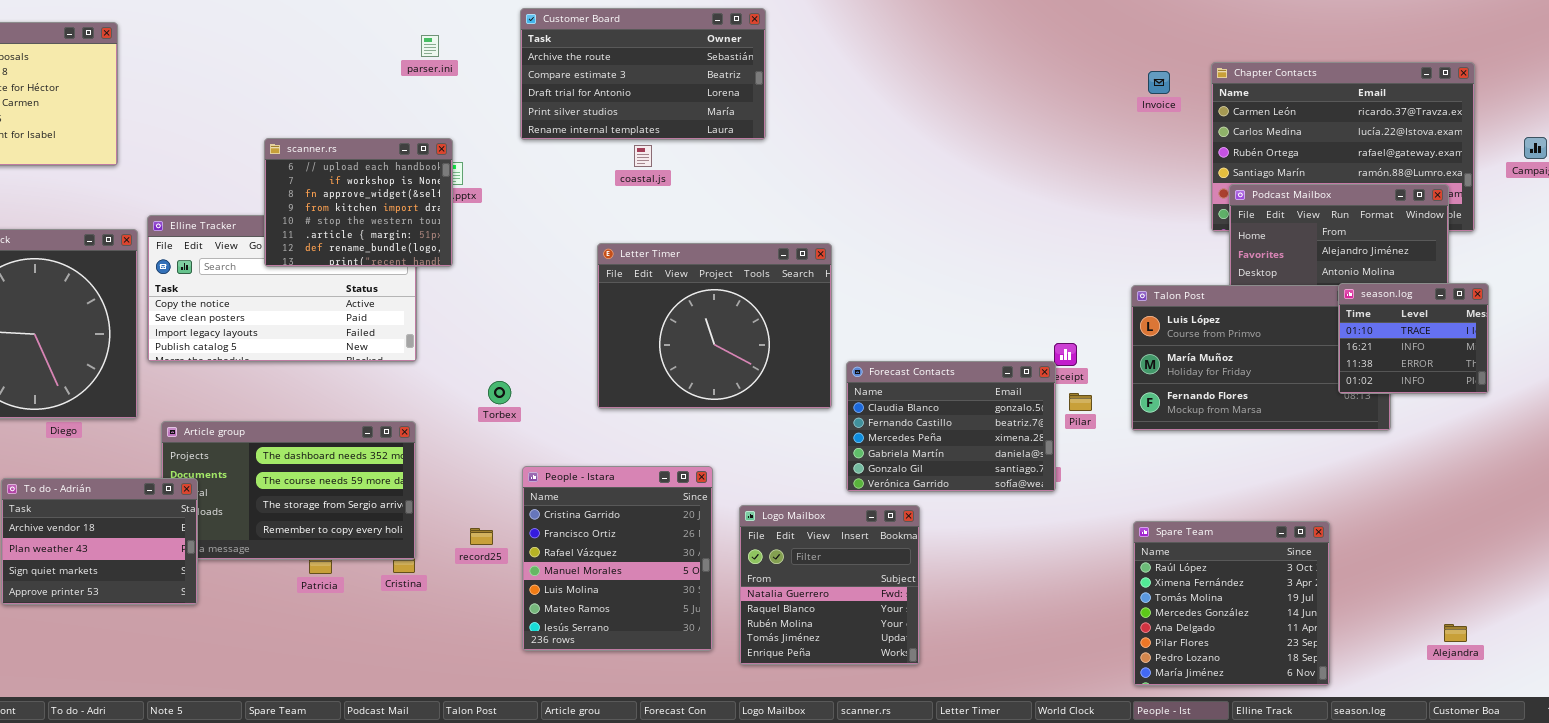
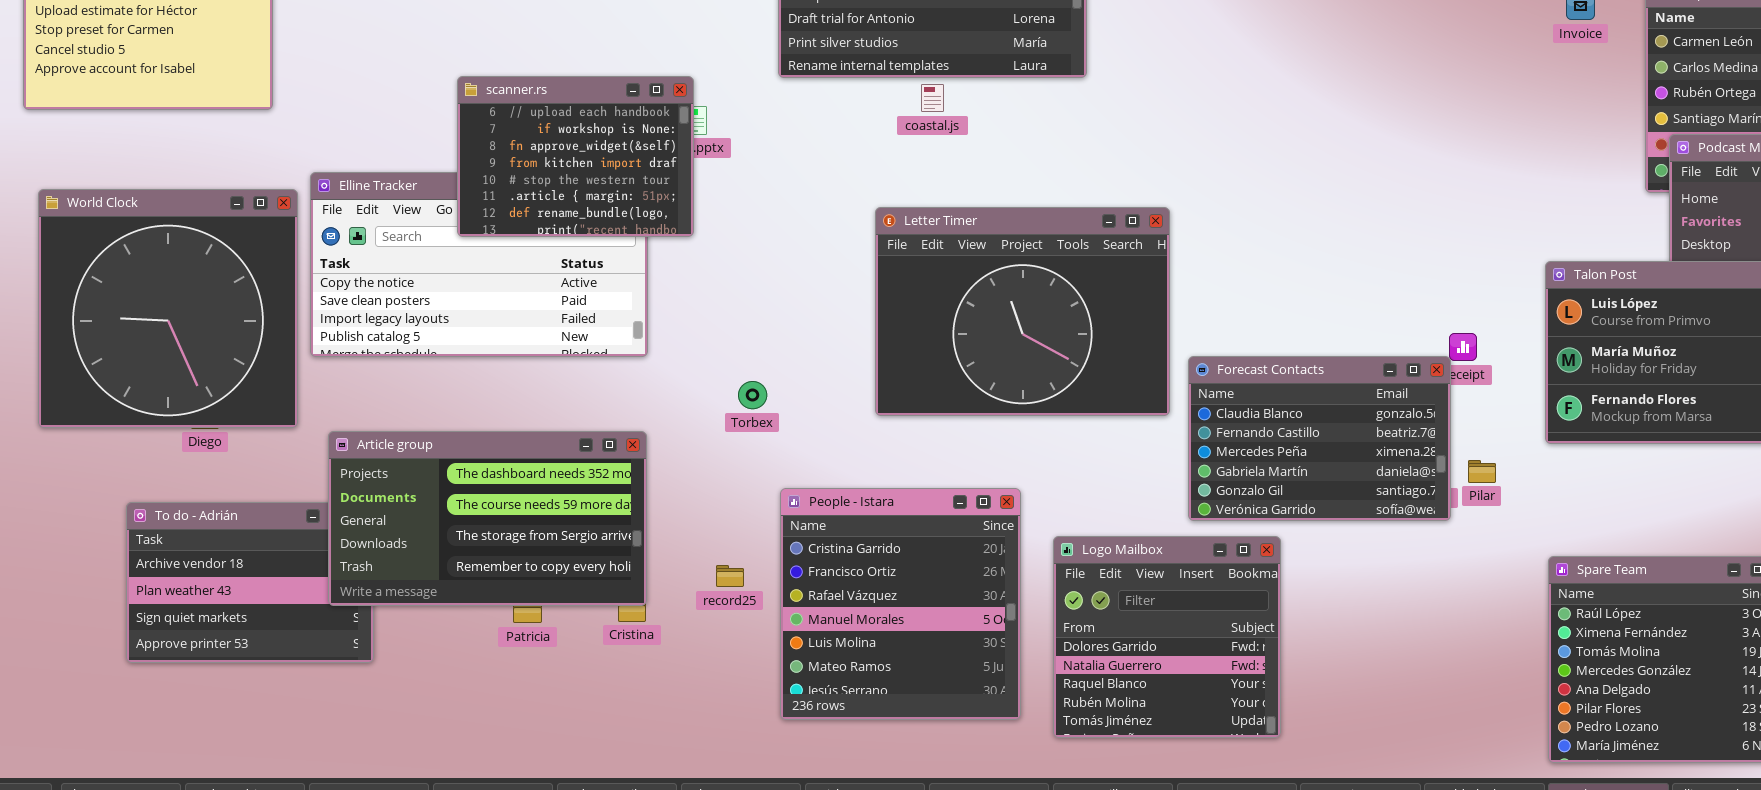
Pilar: [1069,393,1092,411] -> [1468,460,1496,483], moved
Article group: [161,421,416,560] -> [328,431,647,606], raised
Logo Mailbox: [739,505,920,665] -> [1053,536,1281,738], scrolled up 1 row

